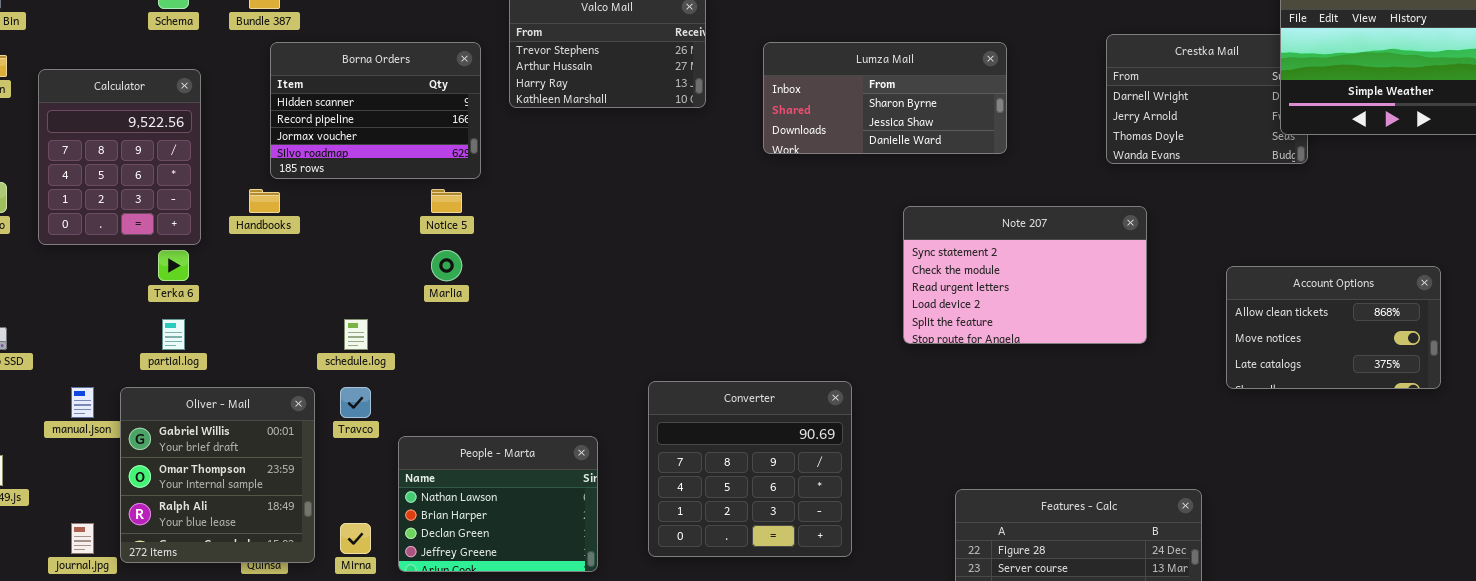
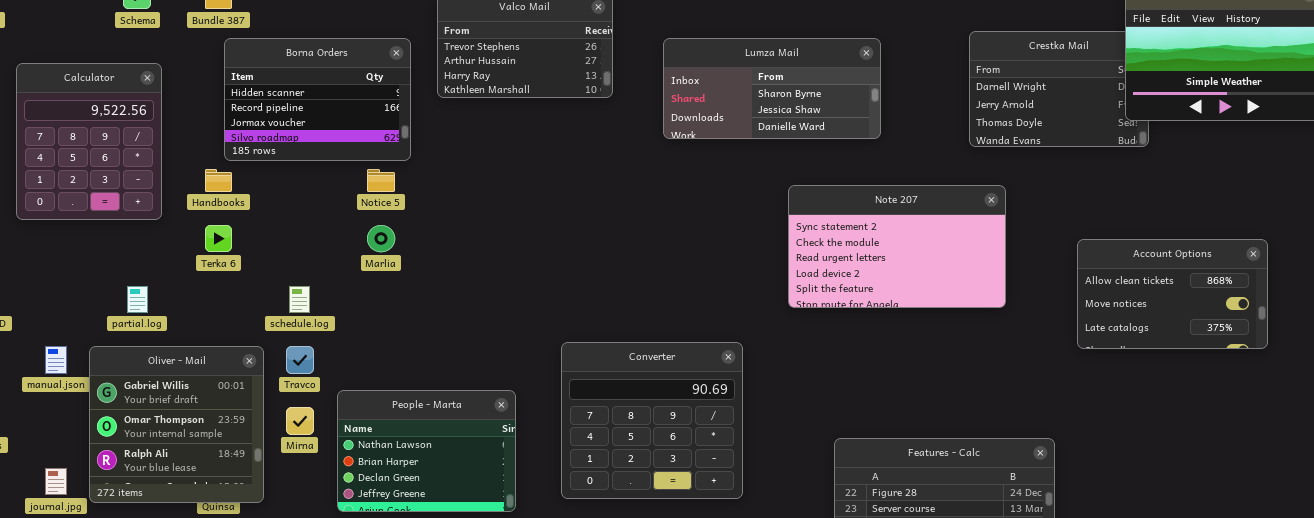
Terka 6: [158,250,189,281] -> [205,225,232,252], moved
Mirna: [340,523,371,554] -> [286,407,314,435], moved

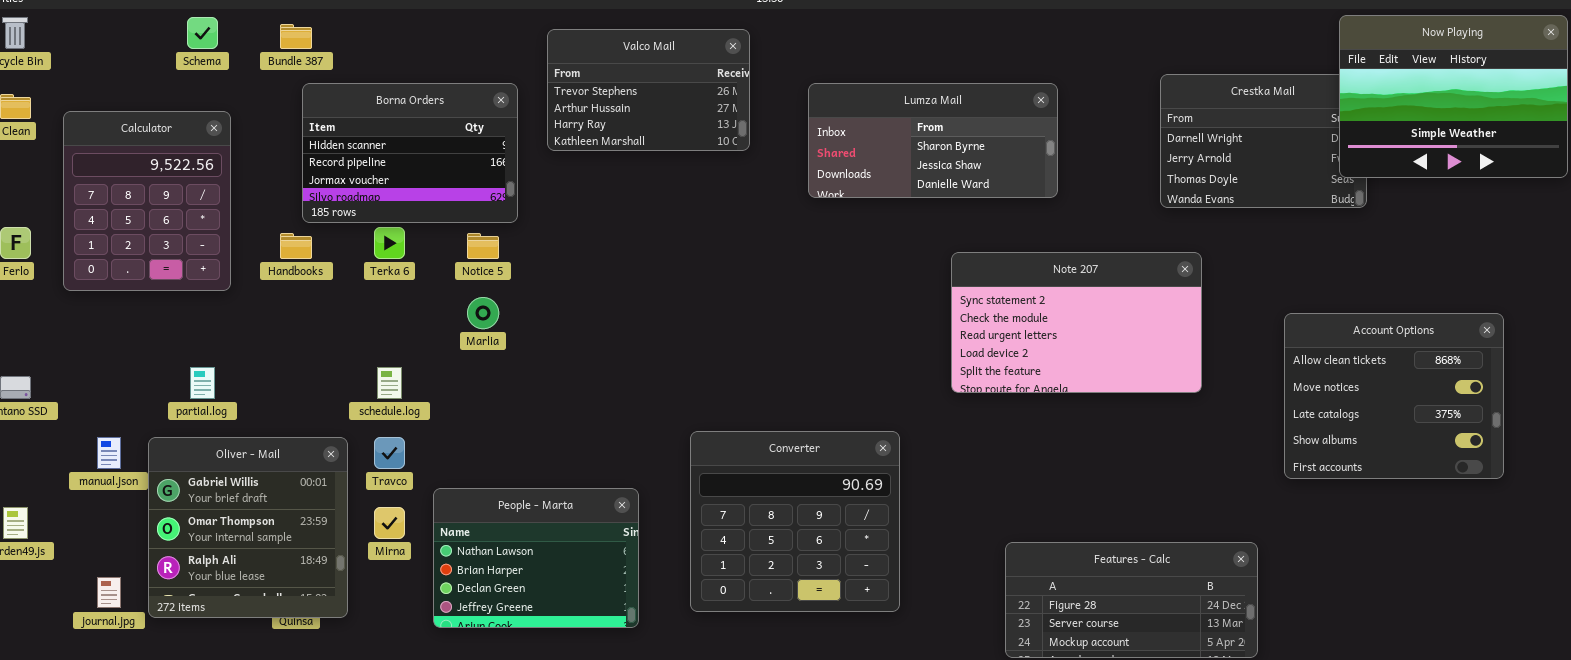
Terka 6: [205,225,232,252] -> [374,227,405,259], moved
Account Options: [1077,239,1268,349] -> [1284,313,1504,479], resized

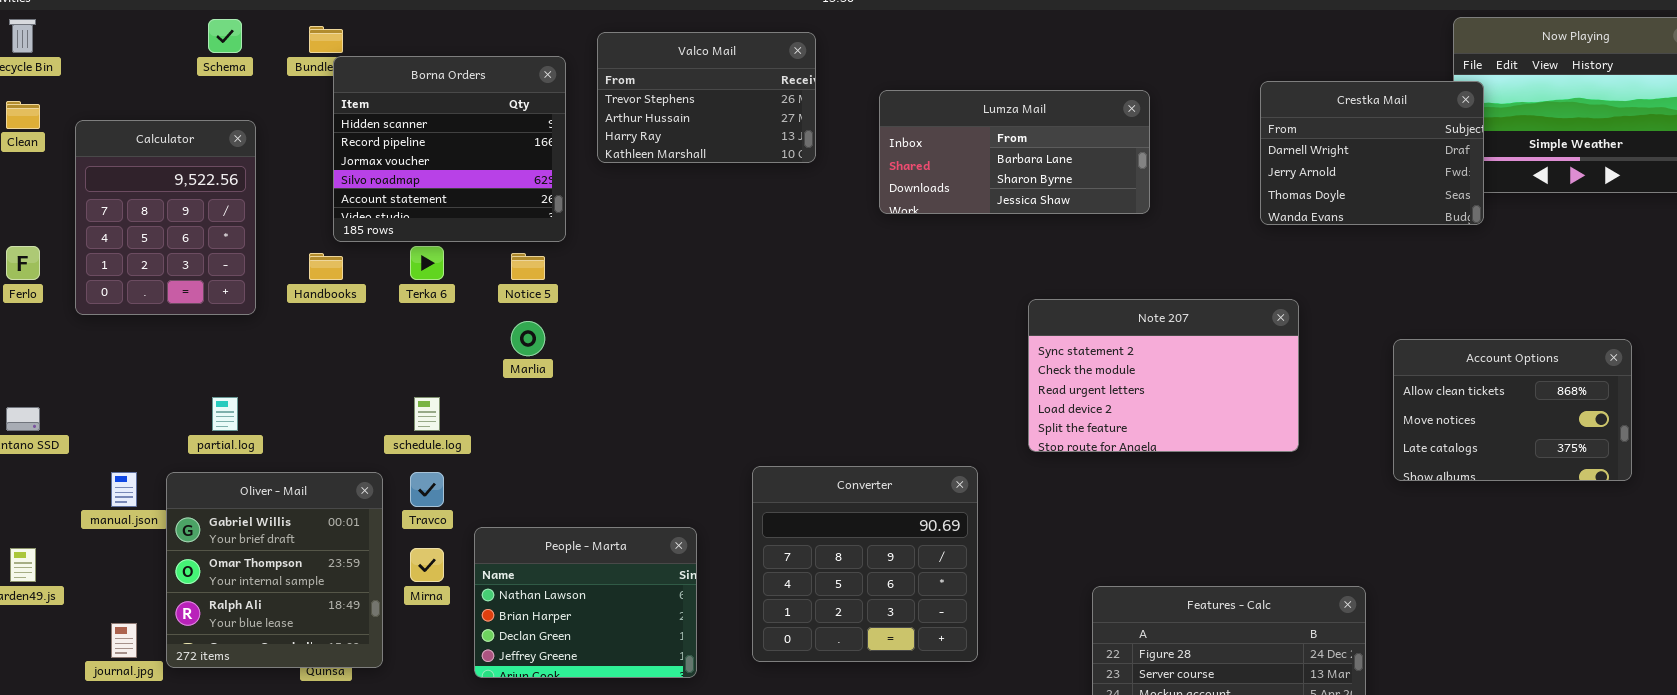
Crestka Mail: [1160,74,1367,208] -> [1260,81,1484,225], raised
Borna Orders: [302,83,518,223] -> [333,56,566,242], resized
Lumza Mail: [808,83,1058,198] -> [879,90,1150,214], scrolled up 1 row
Note 207: [951,252,1202,393] -> [1028,299,1299,452], moved
Account Options: [1284,313,1504,479] -> [1393,339,1632,481], resized

